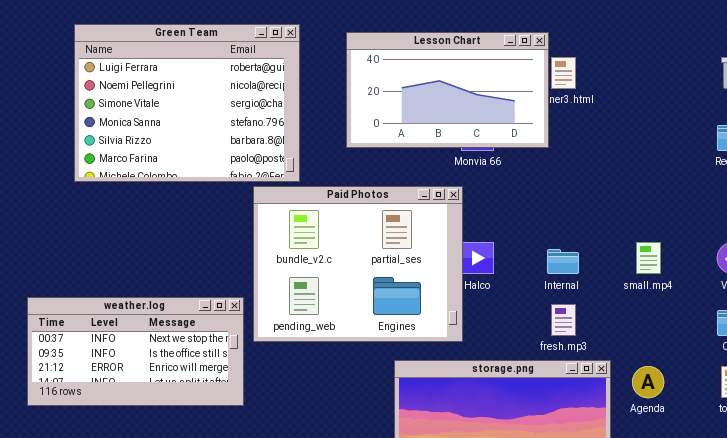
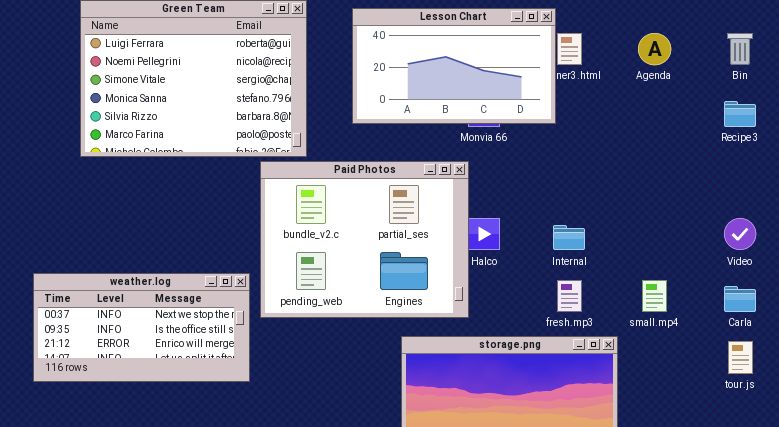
small.mp4: [636,242,661,274] -> [642,280,667,312], moved
Agenda: [632,366,664,398] -> [638,33,671,65], moved

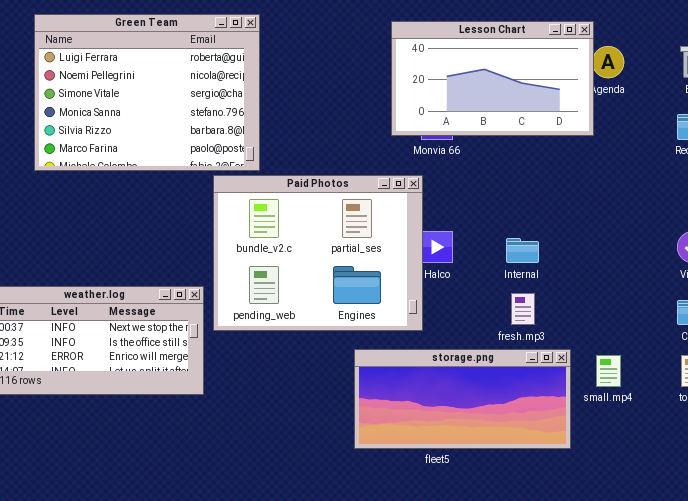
Lesson Chart: [352,8,556,124] -> [391,21,594,136], moved
small.mp4: [642,280,667,312] -> [596,355,621,387], moved

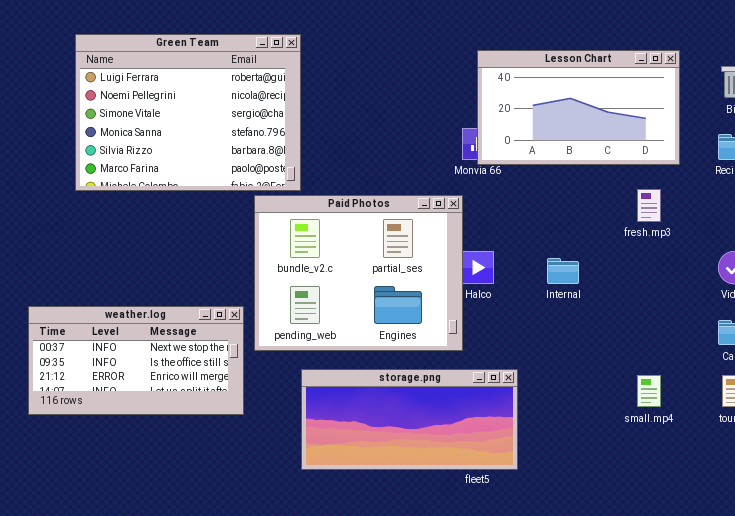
Lesson Chart: [391,21,594,136] -> [477,50,680,165], moved
fresh.mp3: [511,293,535,325] -> [637,189,661,222], moved
storage.png: [354,349,571,449] -> [301,369,518,470], moved

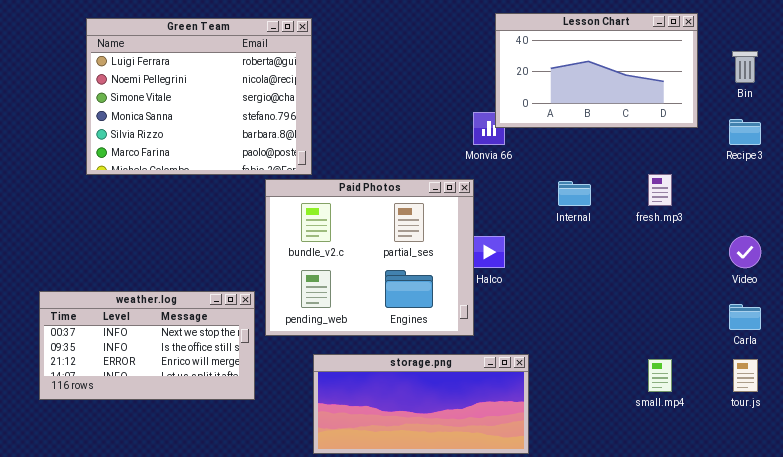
Lesson Chart: [477,50,680,165] -> [495,13,698,128], moved
Internal: [547,258,579,284] -> [558,181,591,206], moved

